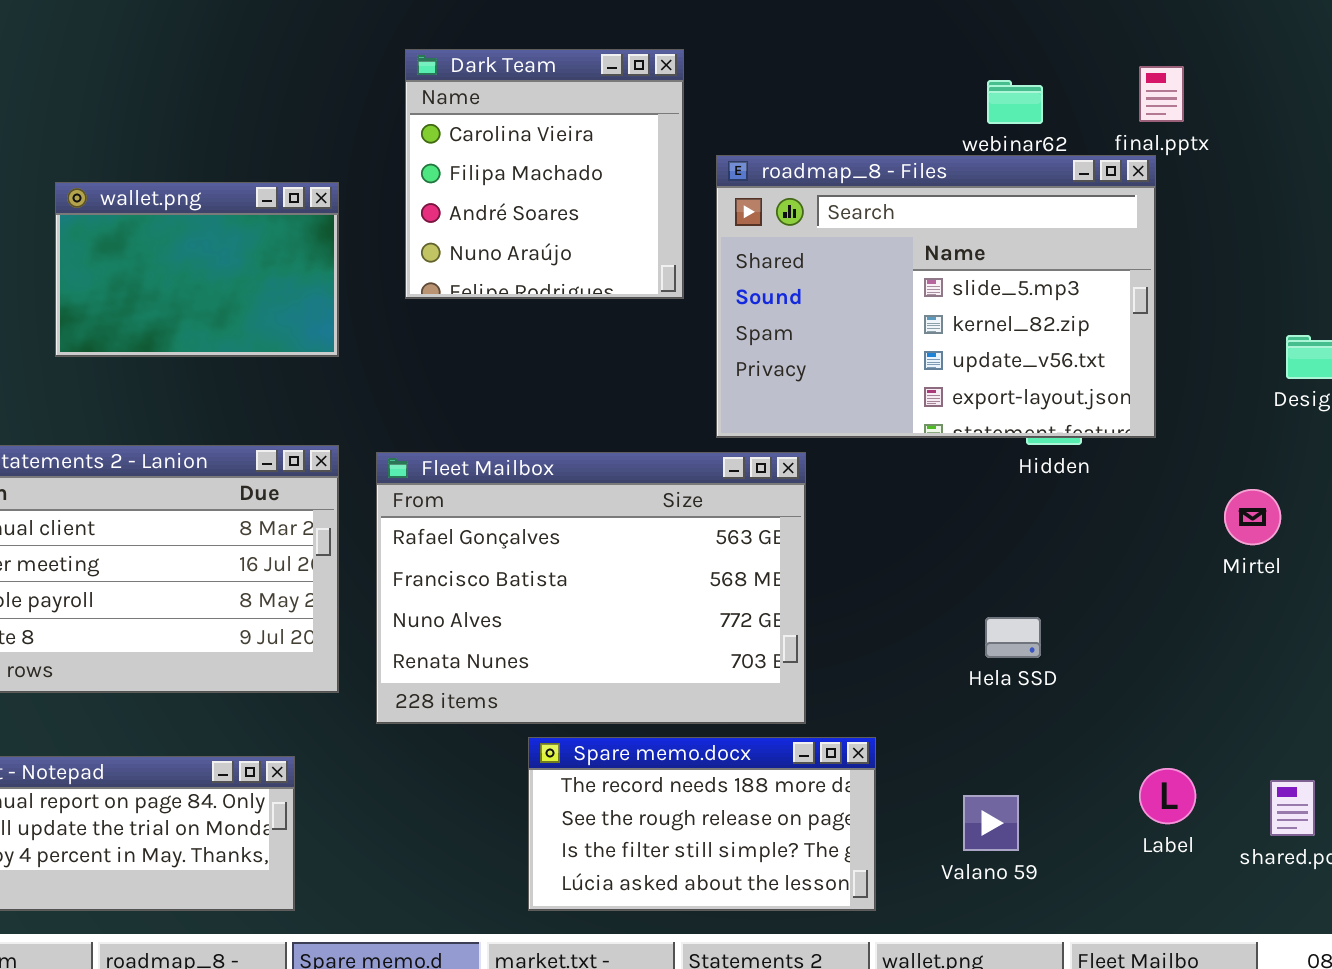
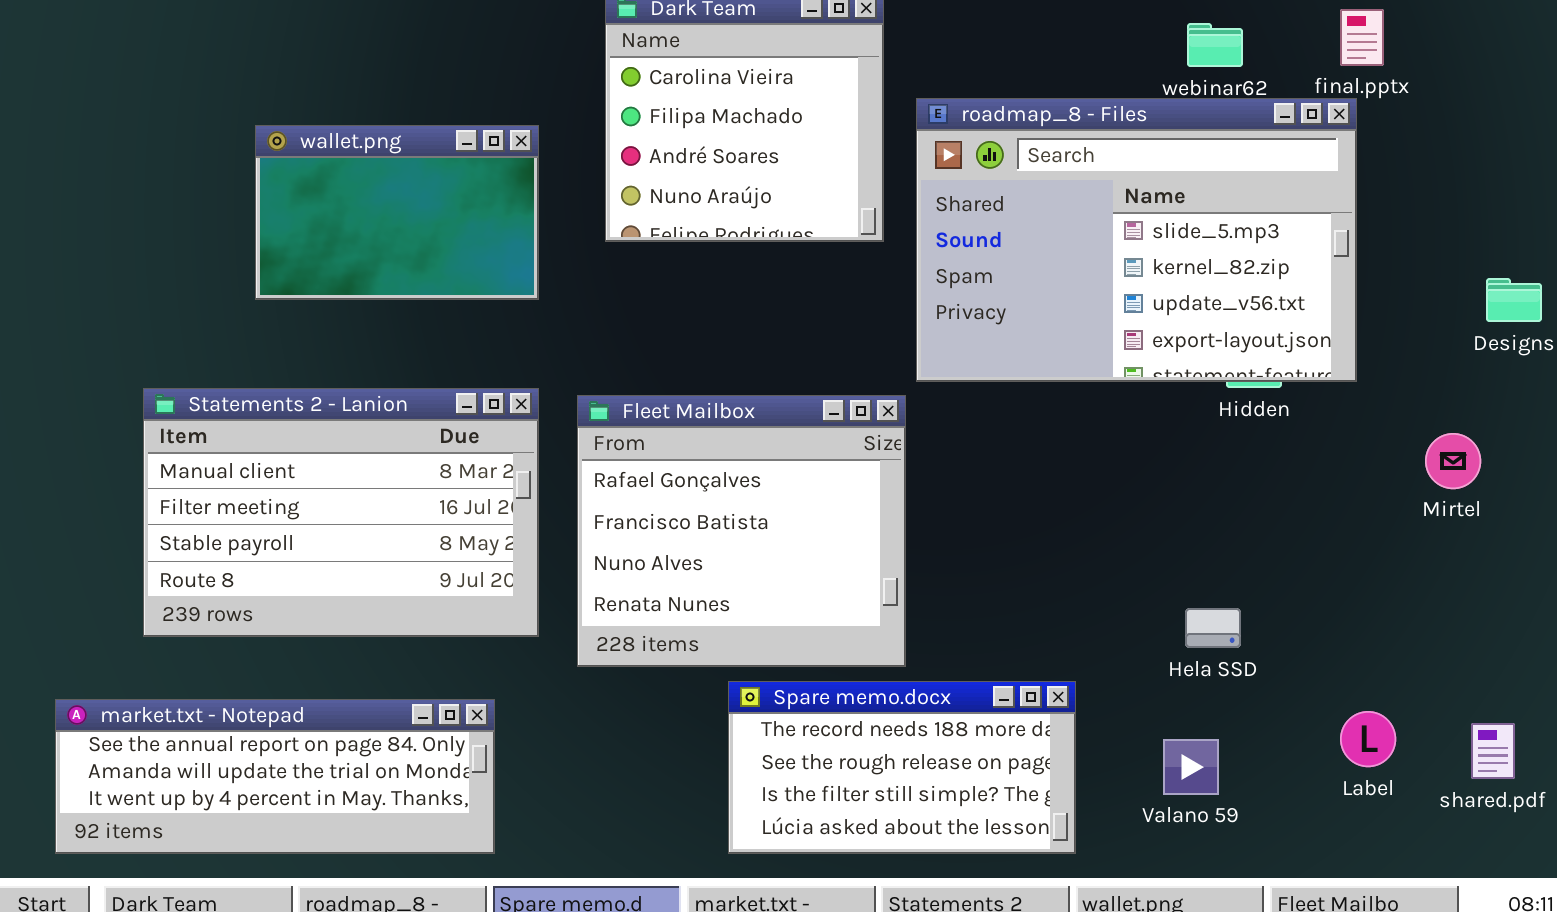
Fleet Mailbox: [376,452,806,724] -> [577,395,906,667], resized
Hela SSD: [985,617,1041,658] -> [1185,608,1241,648], moved

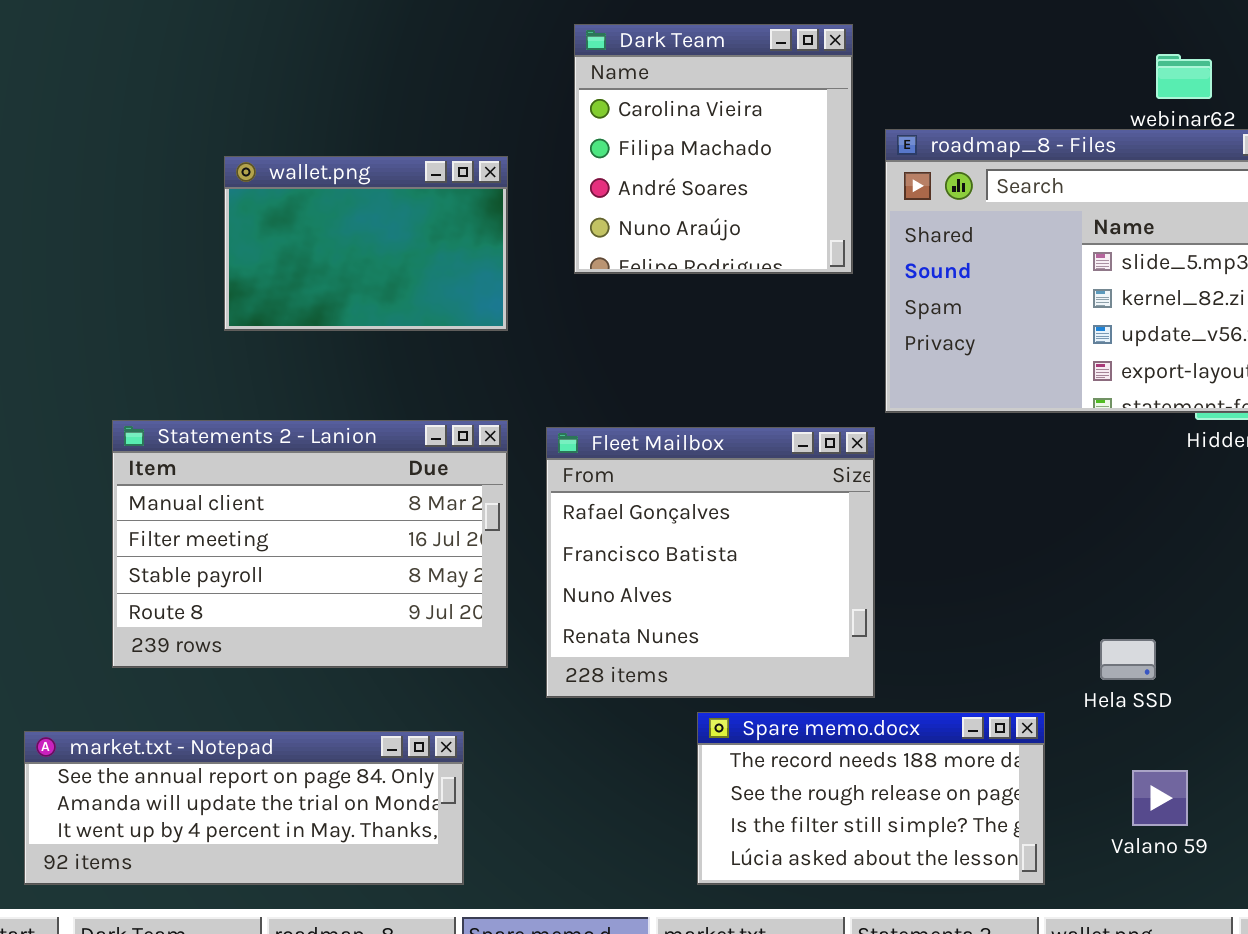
Hela SSD: [1185,608,1241,648] -> [1100,639,1156,680], moved

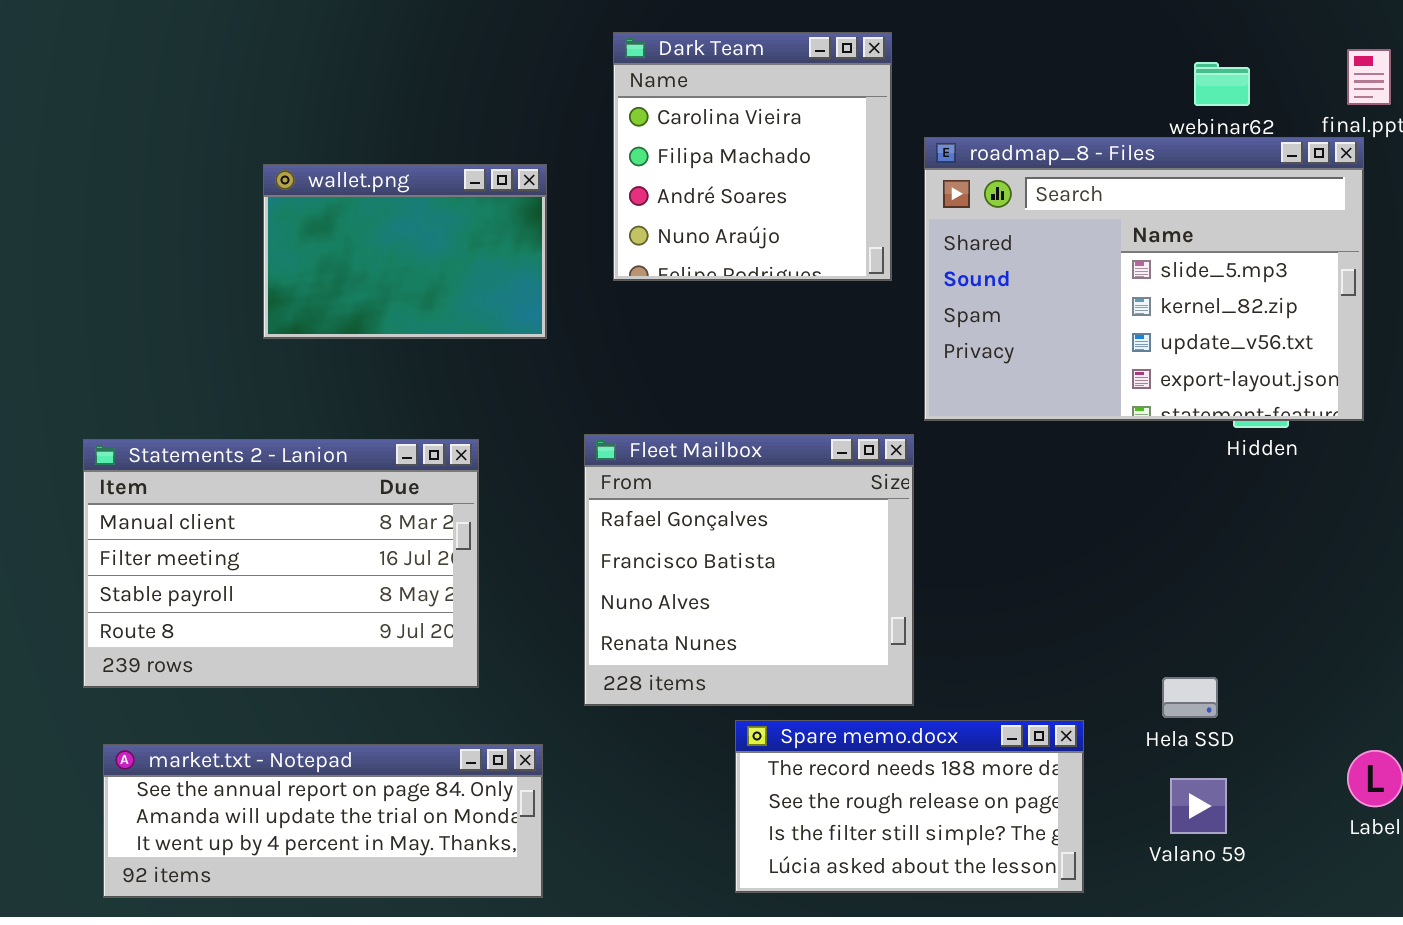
Statements 2 - Lanion: [112,420,508,668] -> [83,439,479,688], moved
Hela SSD: [1100,639,1156,680] -> [1162,677,1218,718], moved
market.txt - Notepad: [24,731,464,885] -> [103,744,543,898], moved

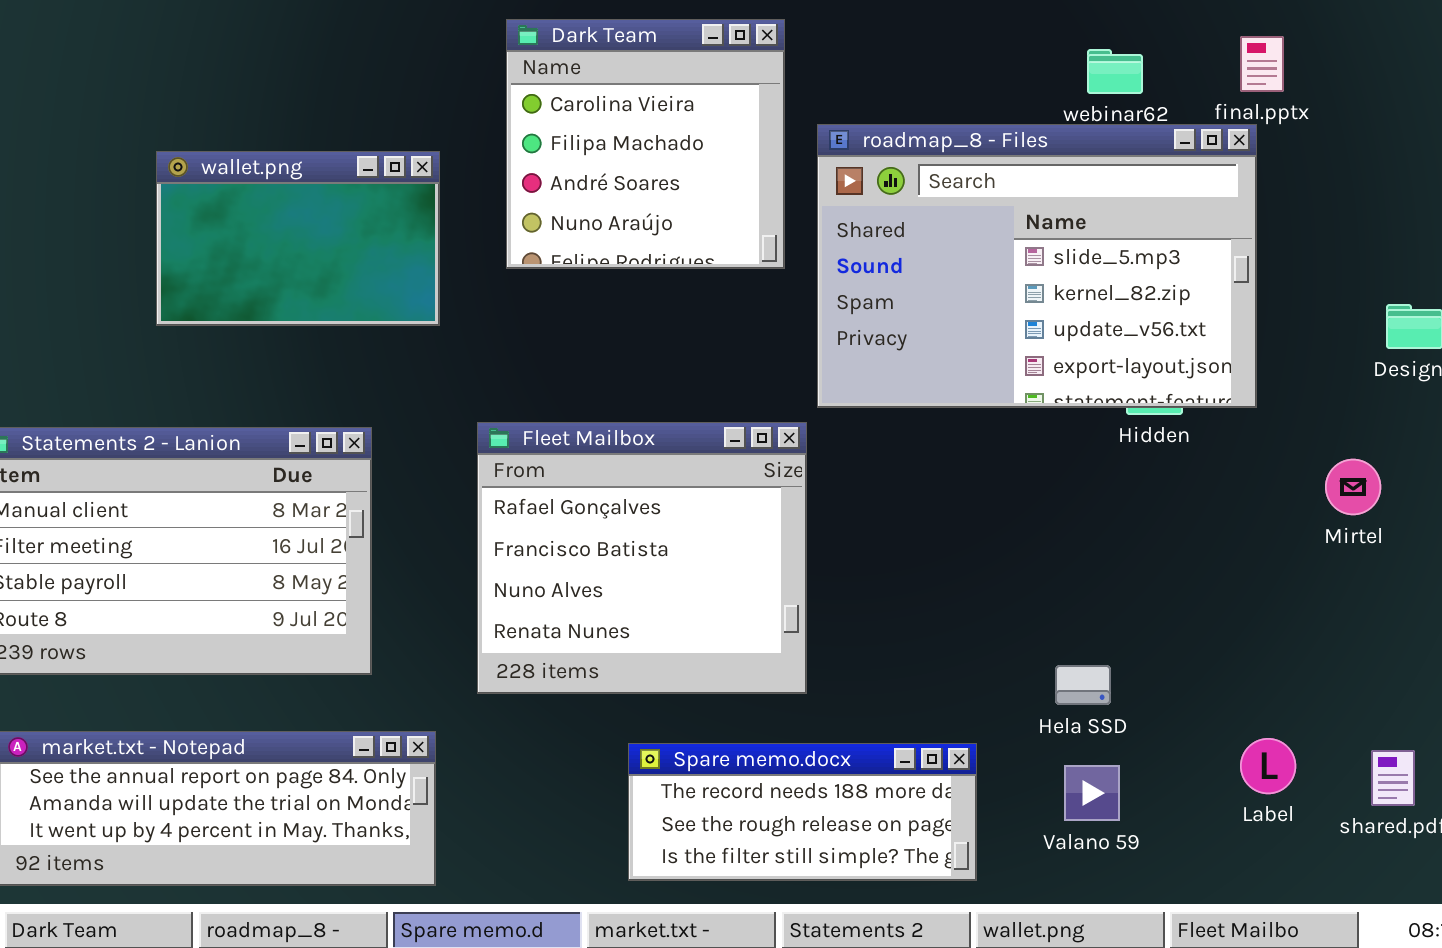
Spare memo.docx: [735,720,1084,893] -> [628,743,977,881], resized

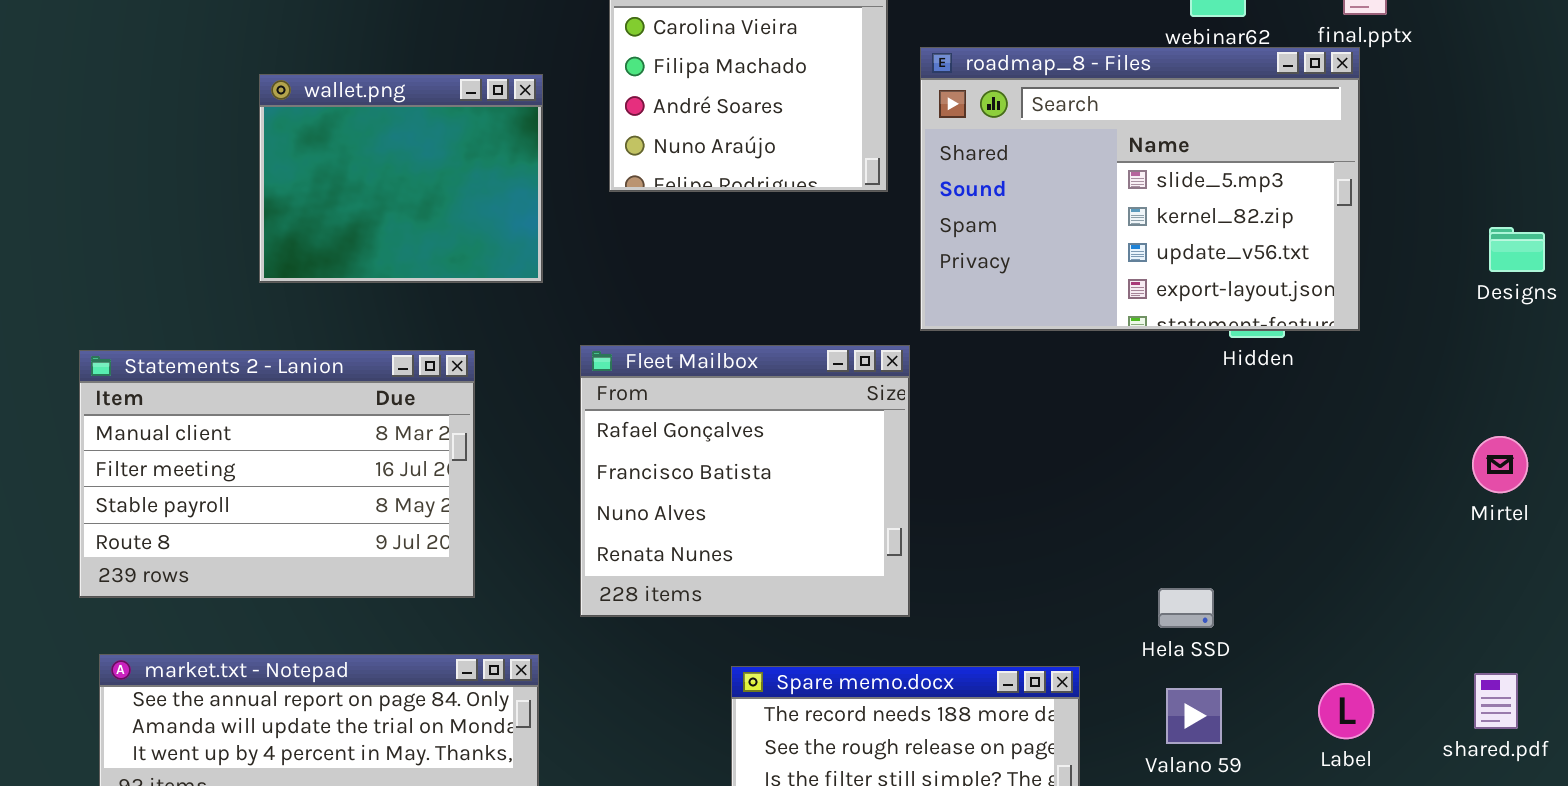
wallet.png: [156,151,440,326] -> [259,74,543,283], resized
Mirtel: [1325,459,1381,515] -> [1472,436,1528,493], moved
Label: [1240,738,1296,794] -> [1318,683,1374,739], moved

